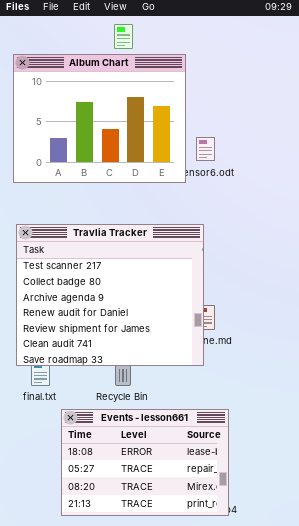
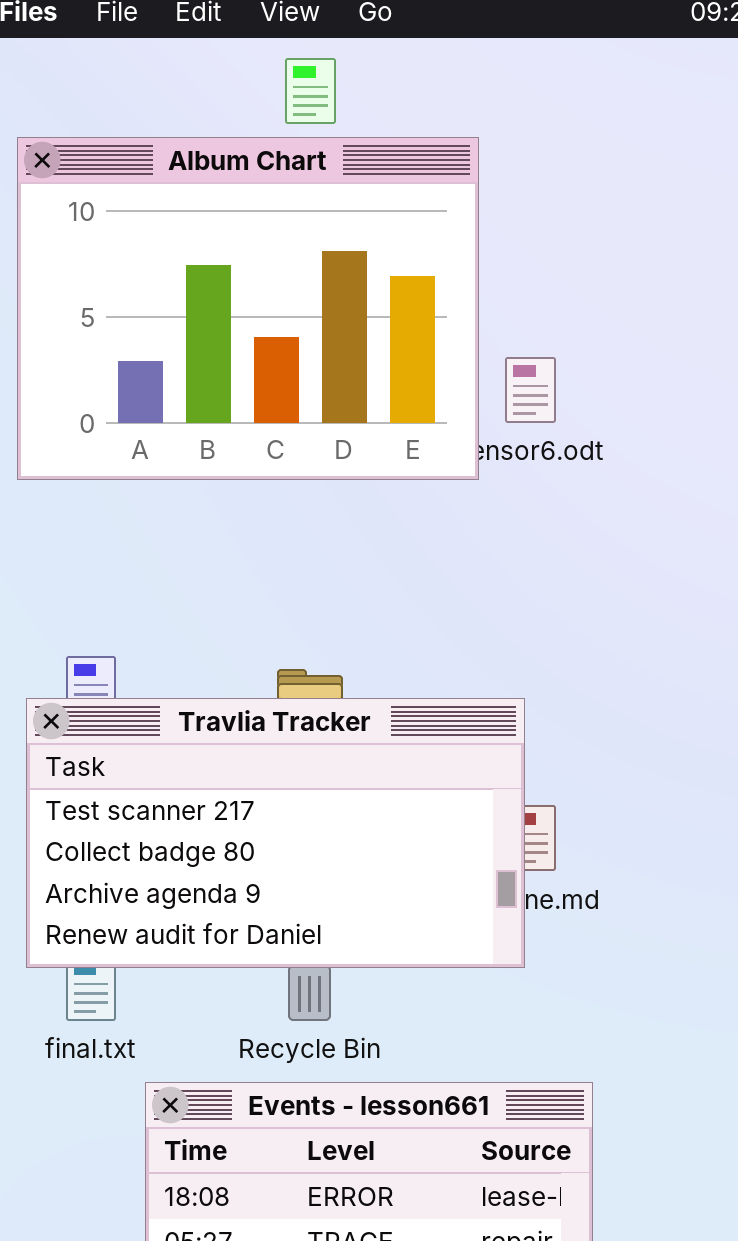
Travlia Tracker: [16,224,204,366] -> [26,698,525,968], resized

